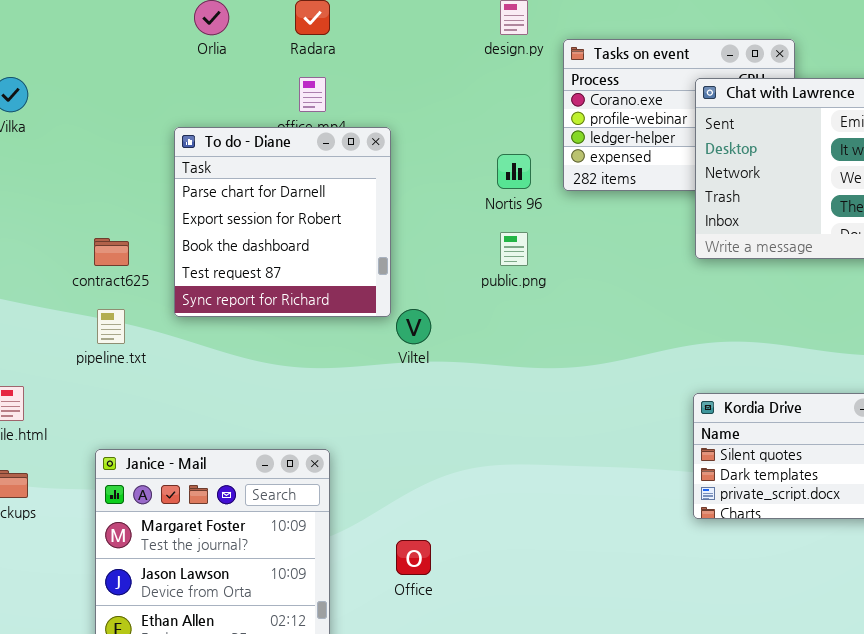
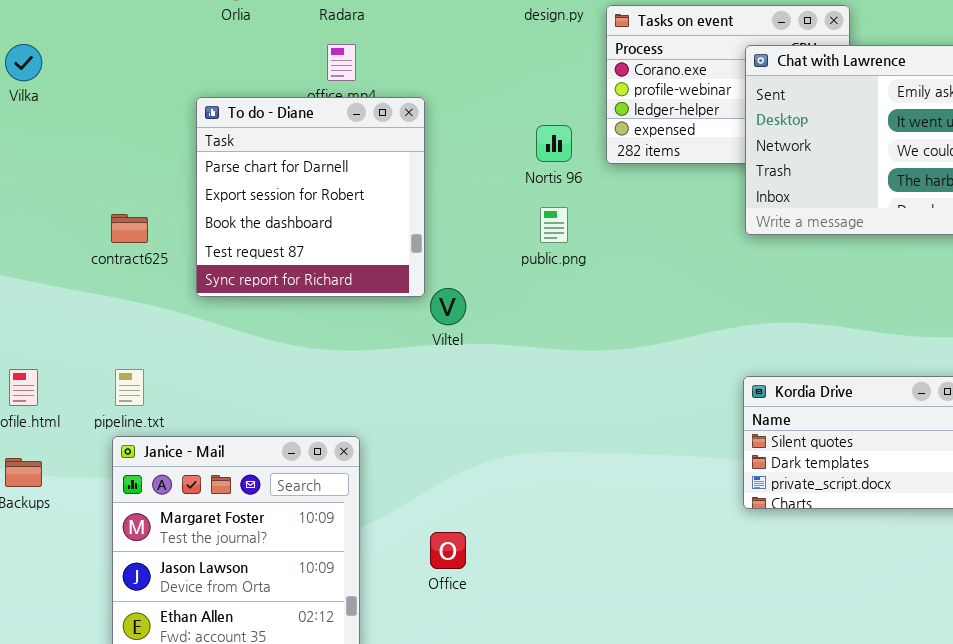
pipeline.txt: [97,309,125,344] -> [115,369,144,406], moved

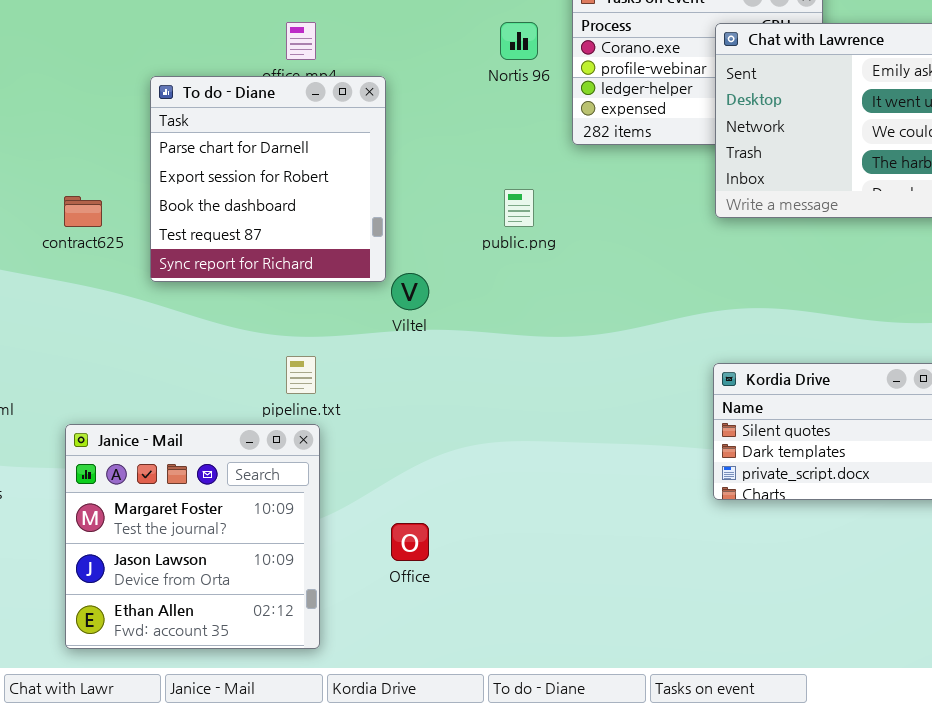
Nortis 96: [536,125,572,162] -> [500,22,538,60], moved
pipeline.txt: [115,369,144,406] -> [286,356,316,394], moved

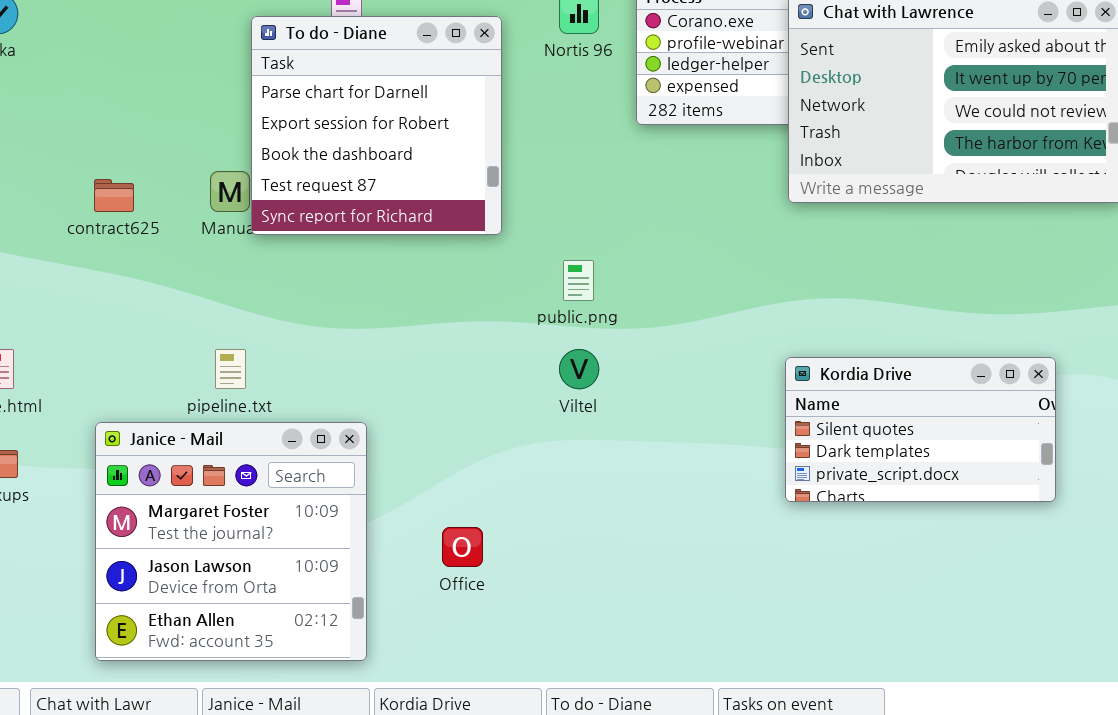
To do - Diane: [150,76,386,282] -> [251,16,502,235], moved
public.png: [504,189,534,227] -> [563,260,594,301], moved
Viltel: [391,273,429,310] -> [559,349,599,389], moved
pipeline.txt: [286,356,316,394] -> [215,349,246,389], moved

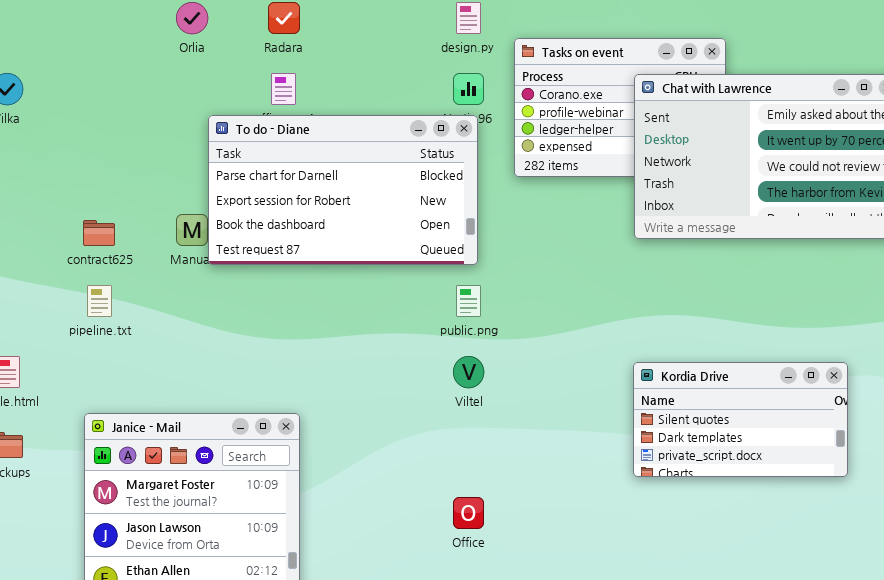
To do - Diane: [251,16,502,235] -> [208,115,478,265], resized
pipeline.txt: [215,349,246,389] -> [87,285,112,317], moved
Office: [442,527,483,567] -> [453,497,484,529], moved

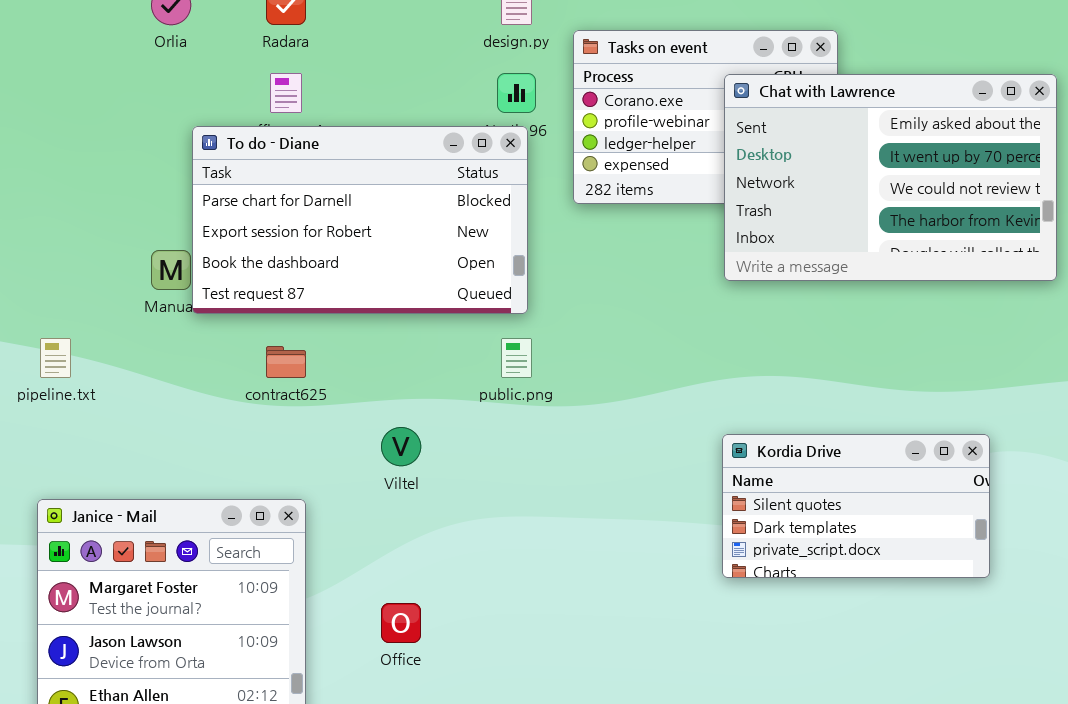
contract625: [83,220,115,246] -> [266,346,306,378], moved
Viltel: [453,356,484,388] -> [381,427,421,466], moved
Office: [453,497,484,529] -> [381,603,421,643], moved

